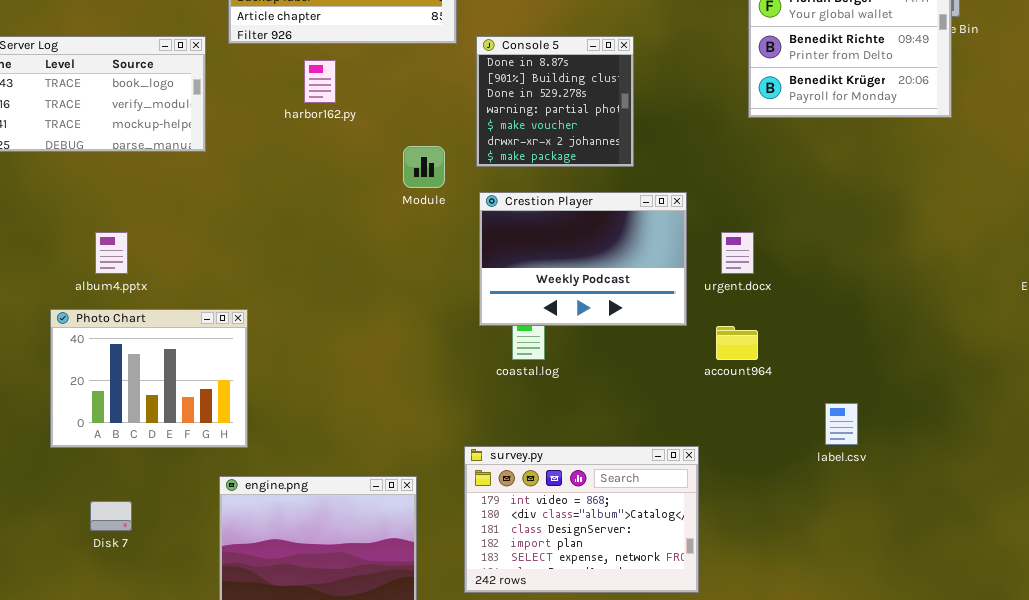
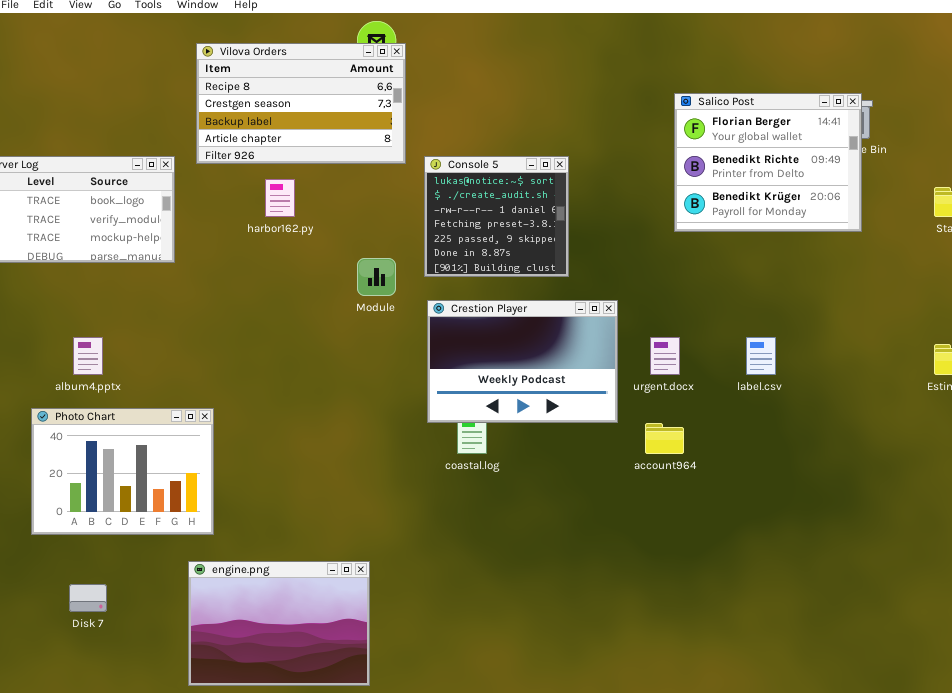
Console 5: [476,36,634,167] -> [424,156,569,277], scrolled up 5 rows
label.csv: [825,403,858,445] -> [746,337,776,375], moved
survey.py: [464,446,699,593] -> none, closed

